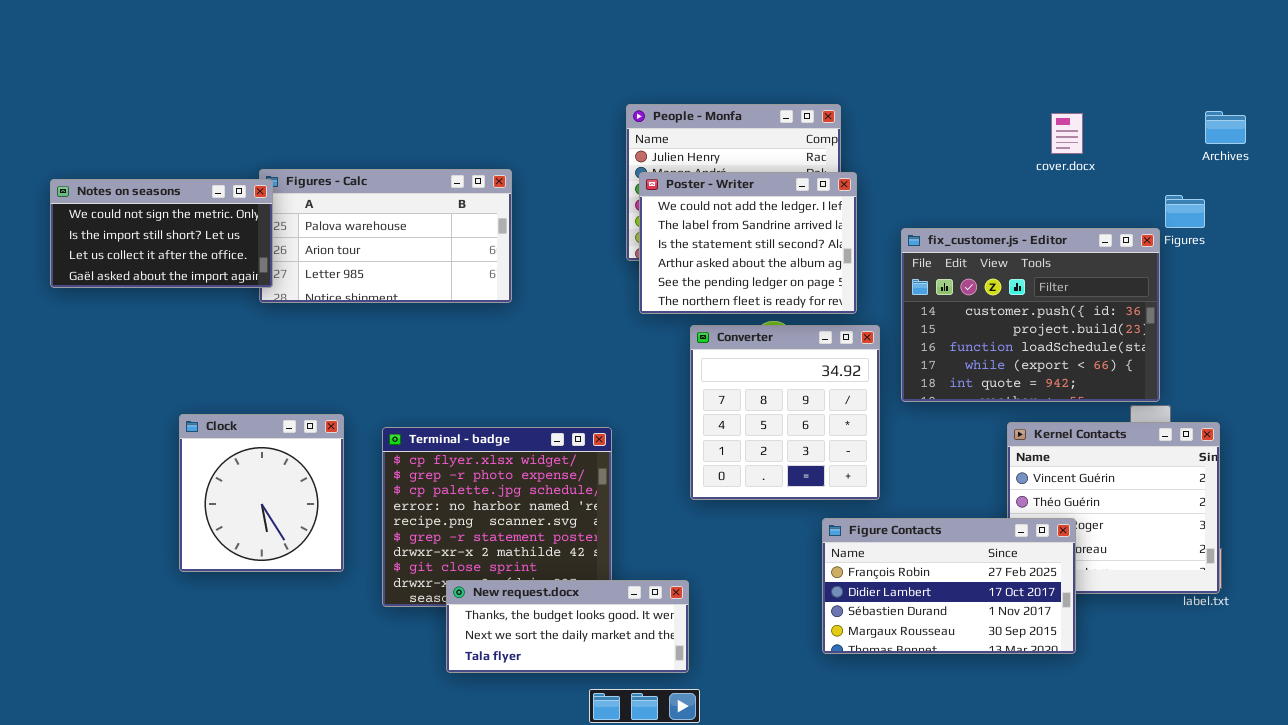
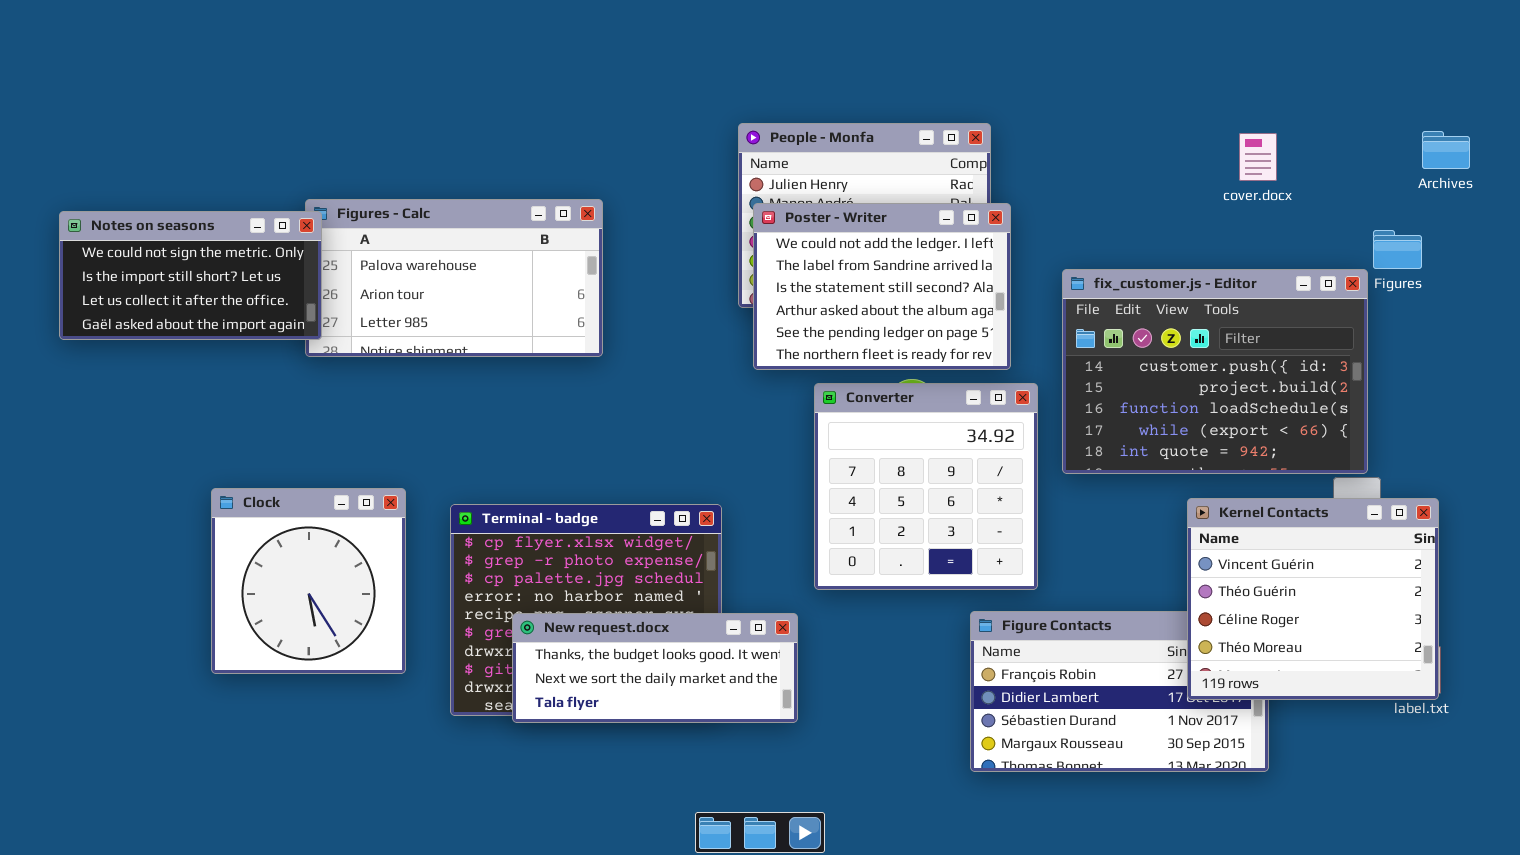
Kernel Contacts: [1007,422,1220,594] -> [1187,498,1439,700], raised
New request.docx: [446,580,689,673] -> [512,613,798,723], moved

